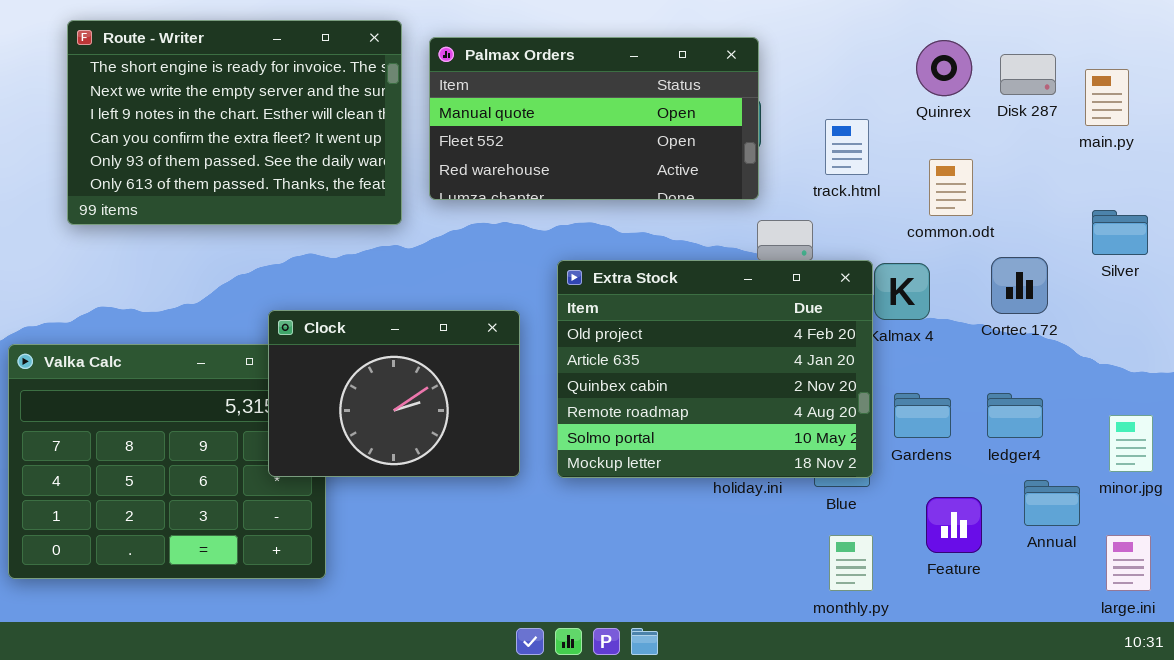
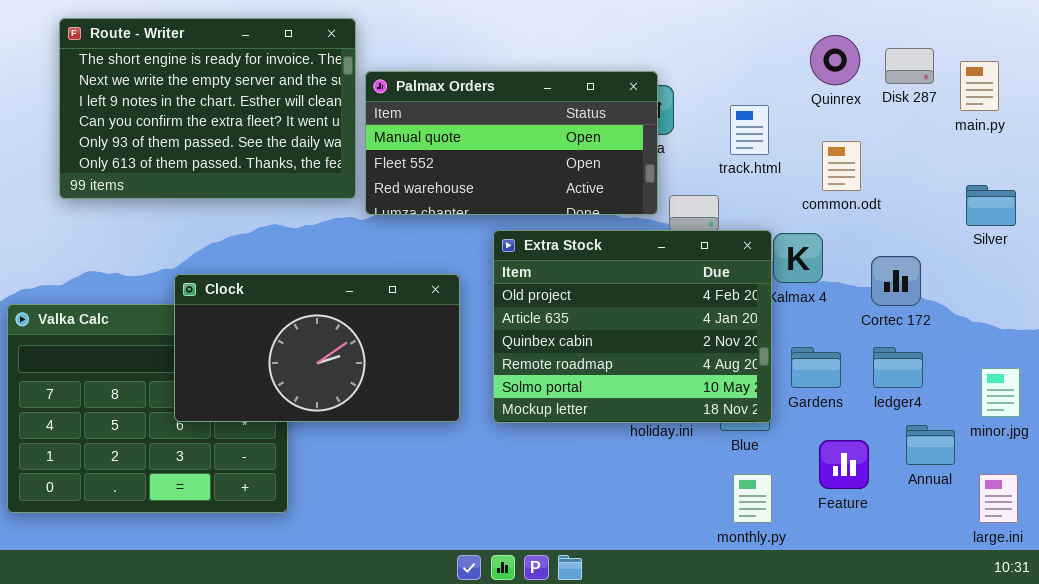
Palmax Orders: [429,37,759,200] -> [365,71,658,215], moved
Cortec 172: [991,257,1048,314] -> [871,256,921,306], moved
Clock: [268,310,520,477] -> [174,274,460,422], resized

